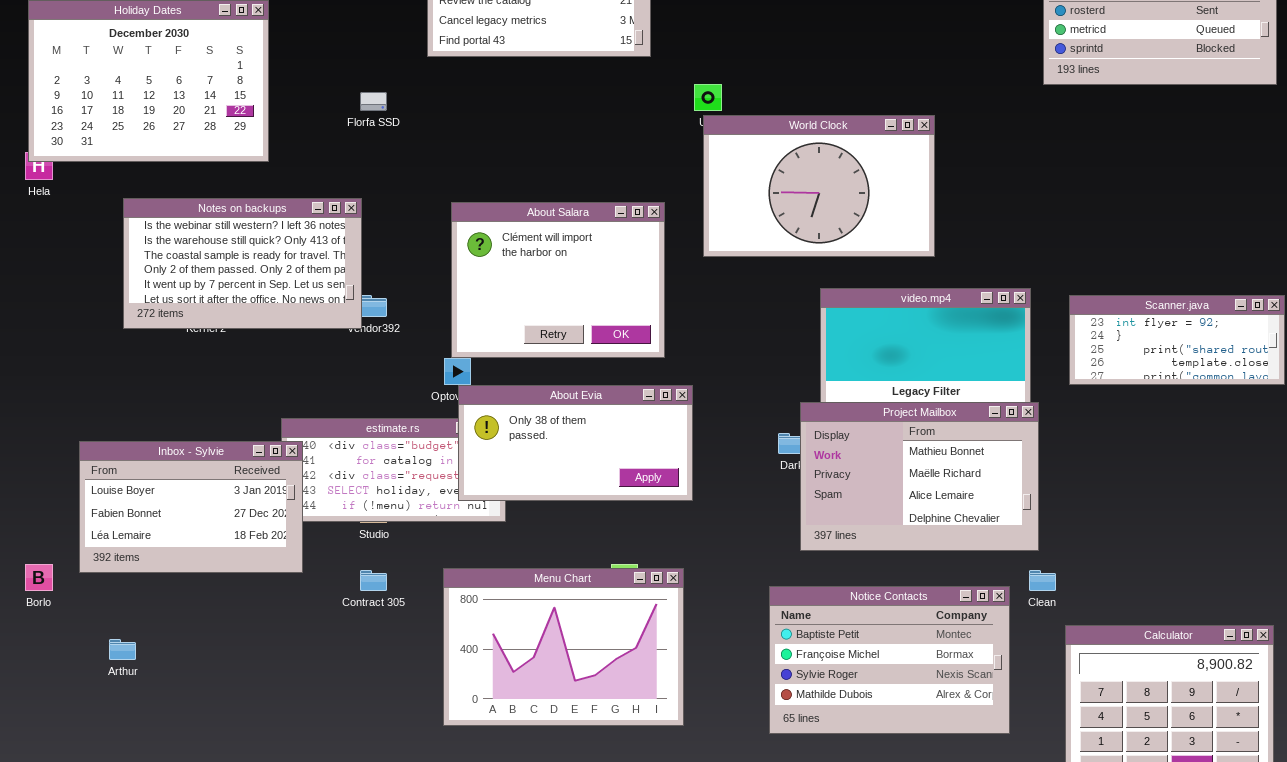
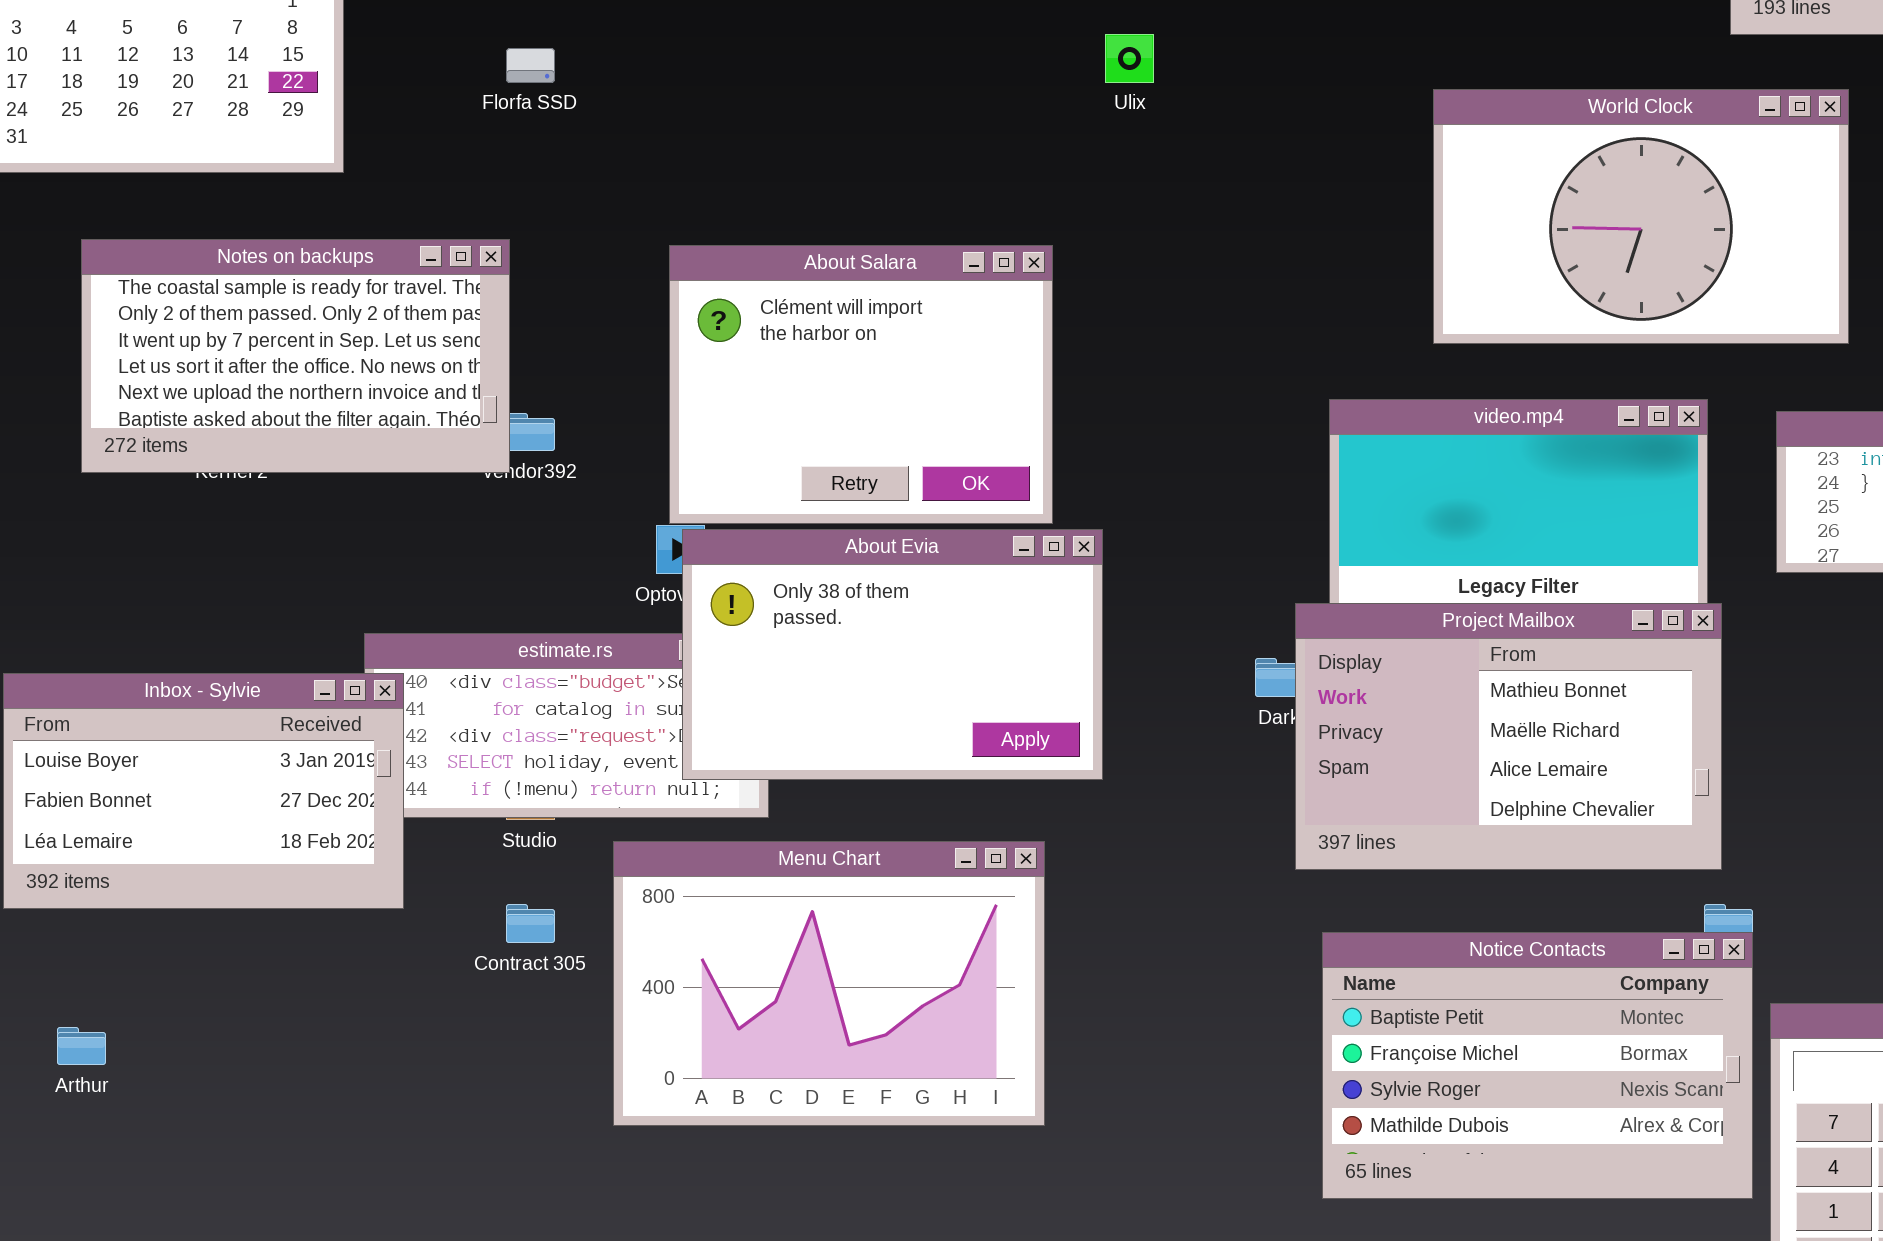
World Clock: [703,115,935,257] -> [1433,89,1849,344], moved
Notes on backups: [123,198,362,329] -> [81,239,510,473], scrolled down 2 rows
About Evia: [458,385,693,501] -> [682,529,1103,780], resized
Menu Chart: [443,568,684,726] -> [613,841,1045,1126], moved
Notice Contacts: [769,586,1010,734] -> [1322,932,1753,1199], moved

